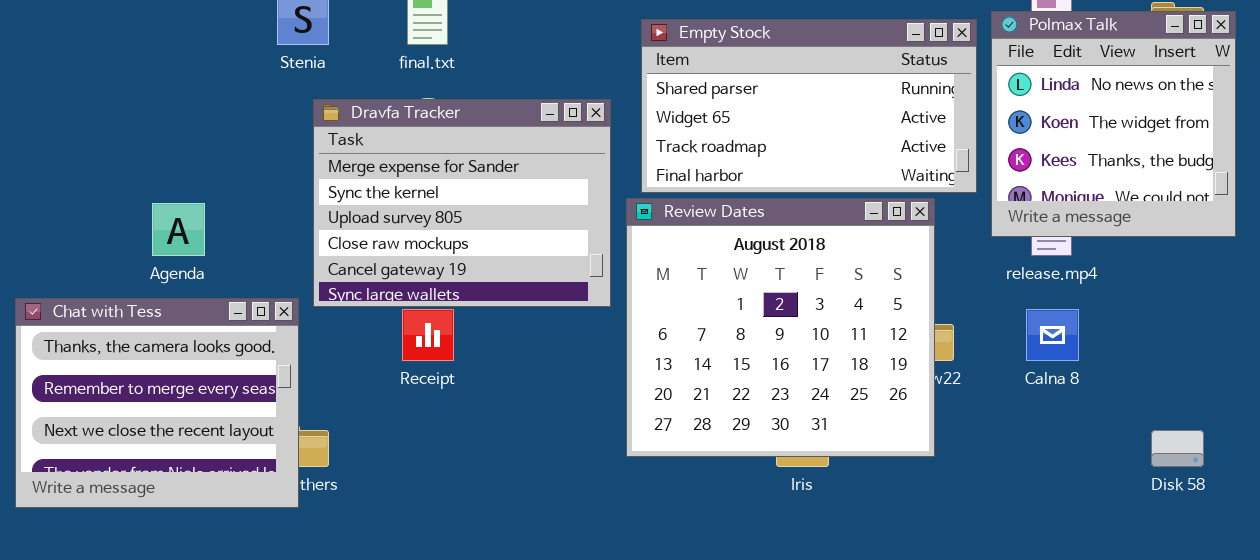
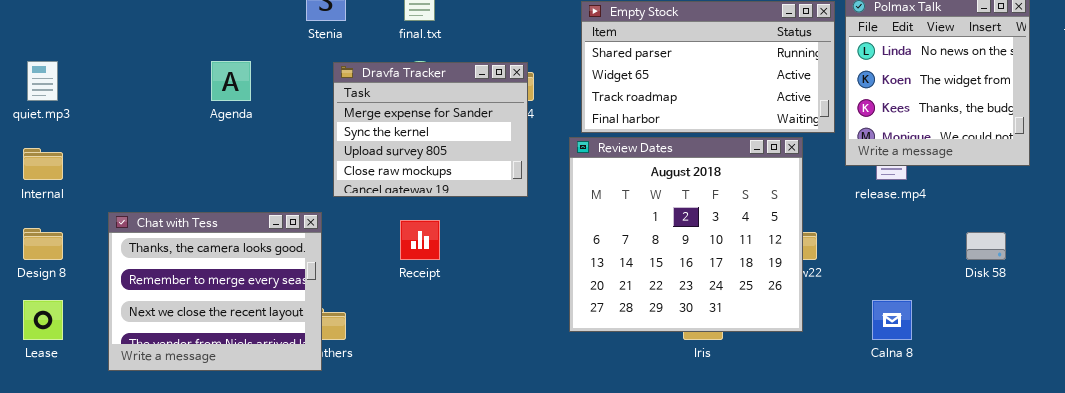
Dravfa Tracker: [313,99,611,307] -> [333,62,528,197], resized
Agenda: [152,203,205,256] -> [211,61,251,101], moved
Calna 8: [1026,309,1079,361] -> [872,300,912,340], moved
Disk 58: [1151,430,1204,467] -> [966,232,1006,260], moved

